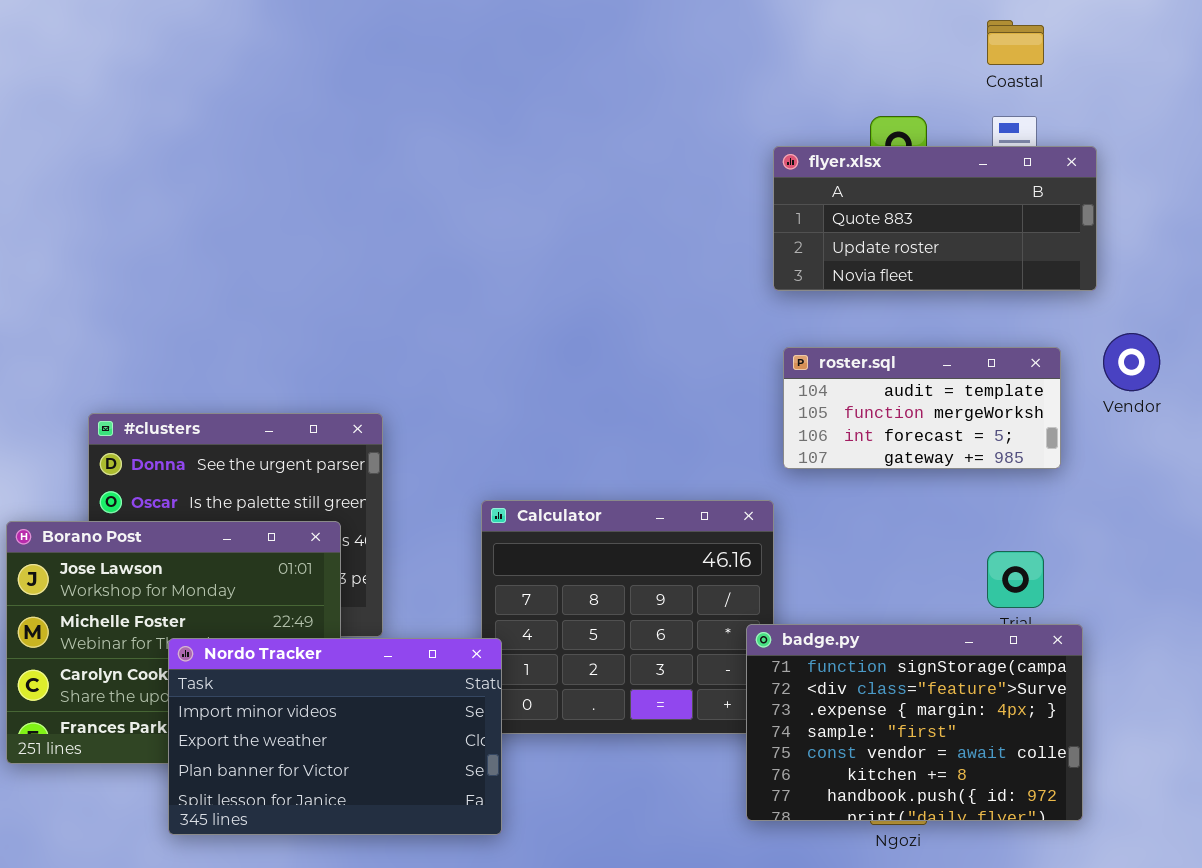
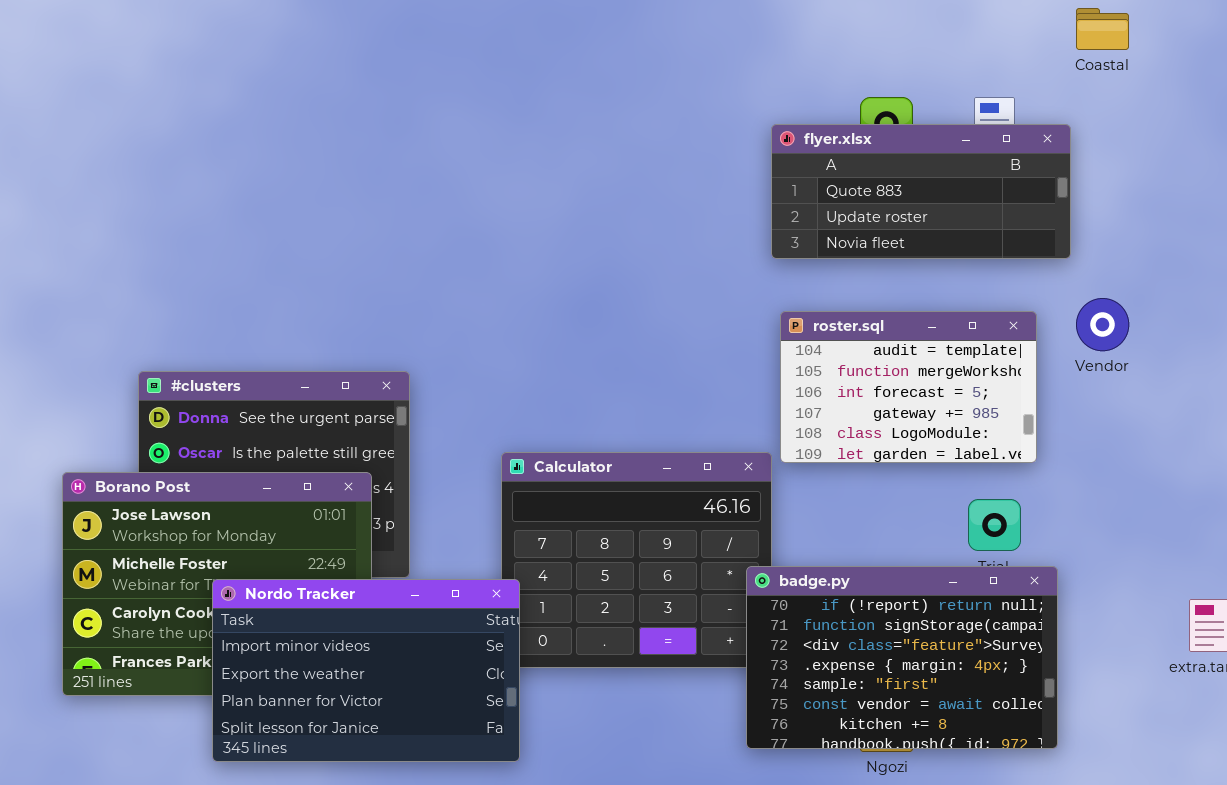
Coastal: [987,20,1044,65] -> [1076,8,1129,50], moved
roster.sql: [783,347,1061,469] -> [780,311,1037,463], resized
badge.py: [746,624,1083,821] -> [746,566,1058,749], scrolled up 1 row

